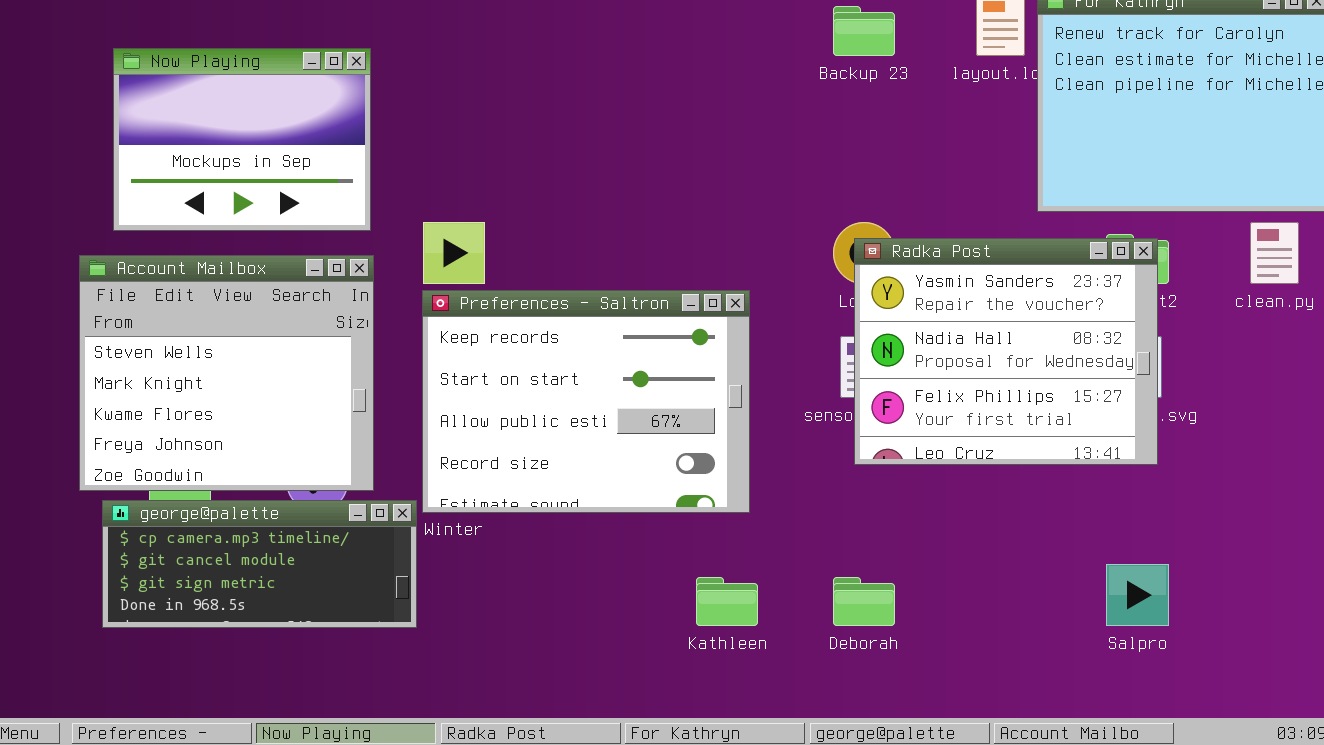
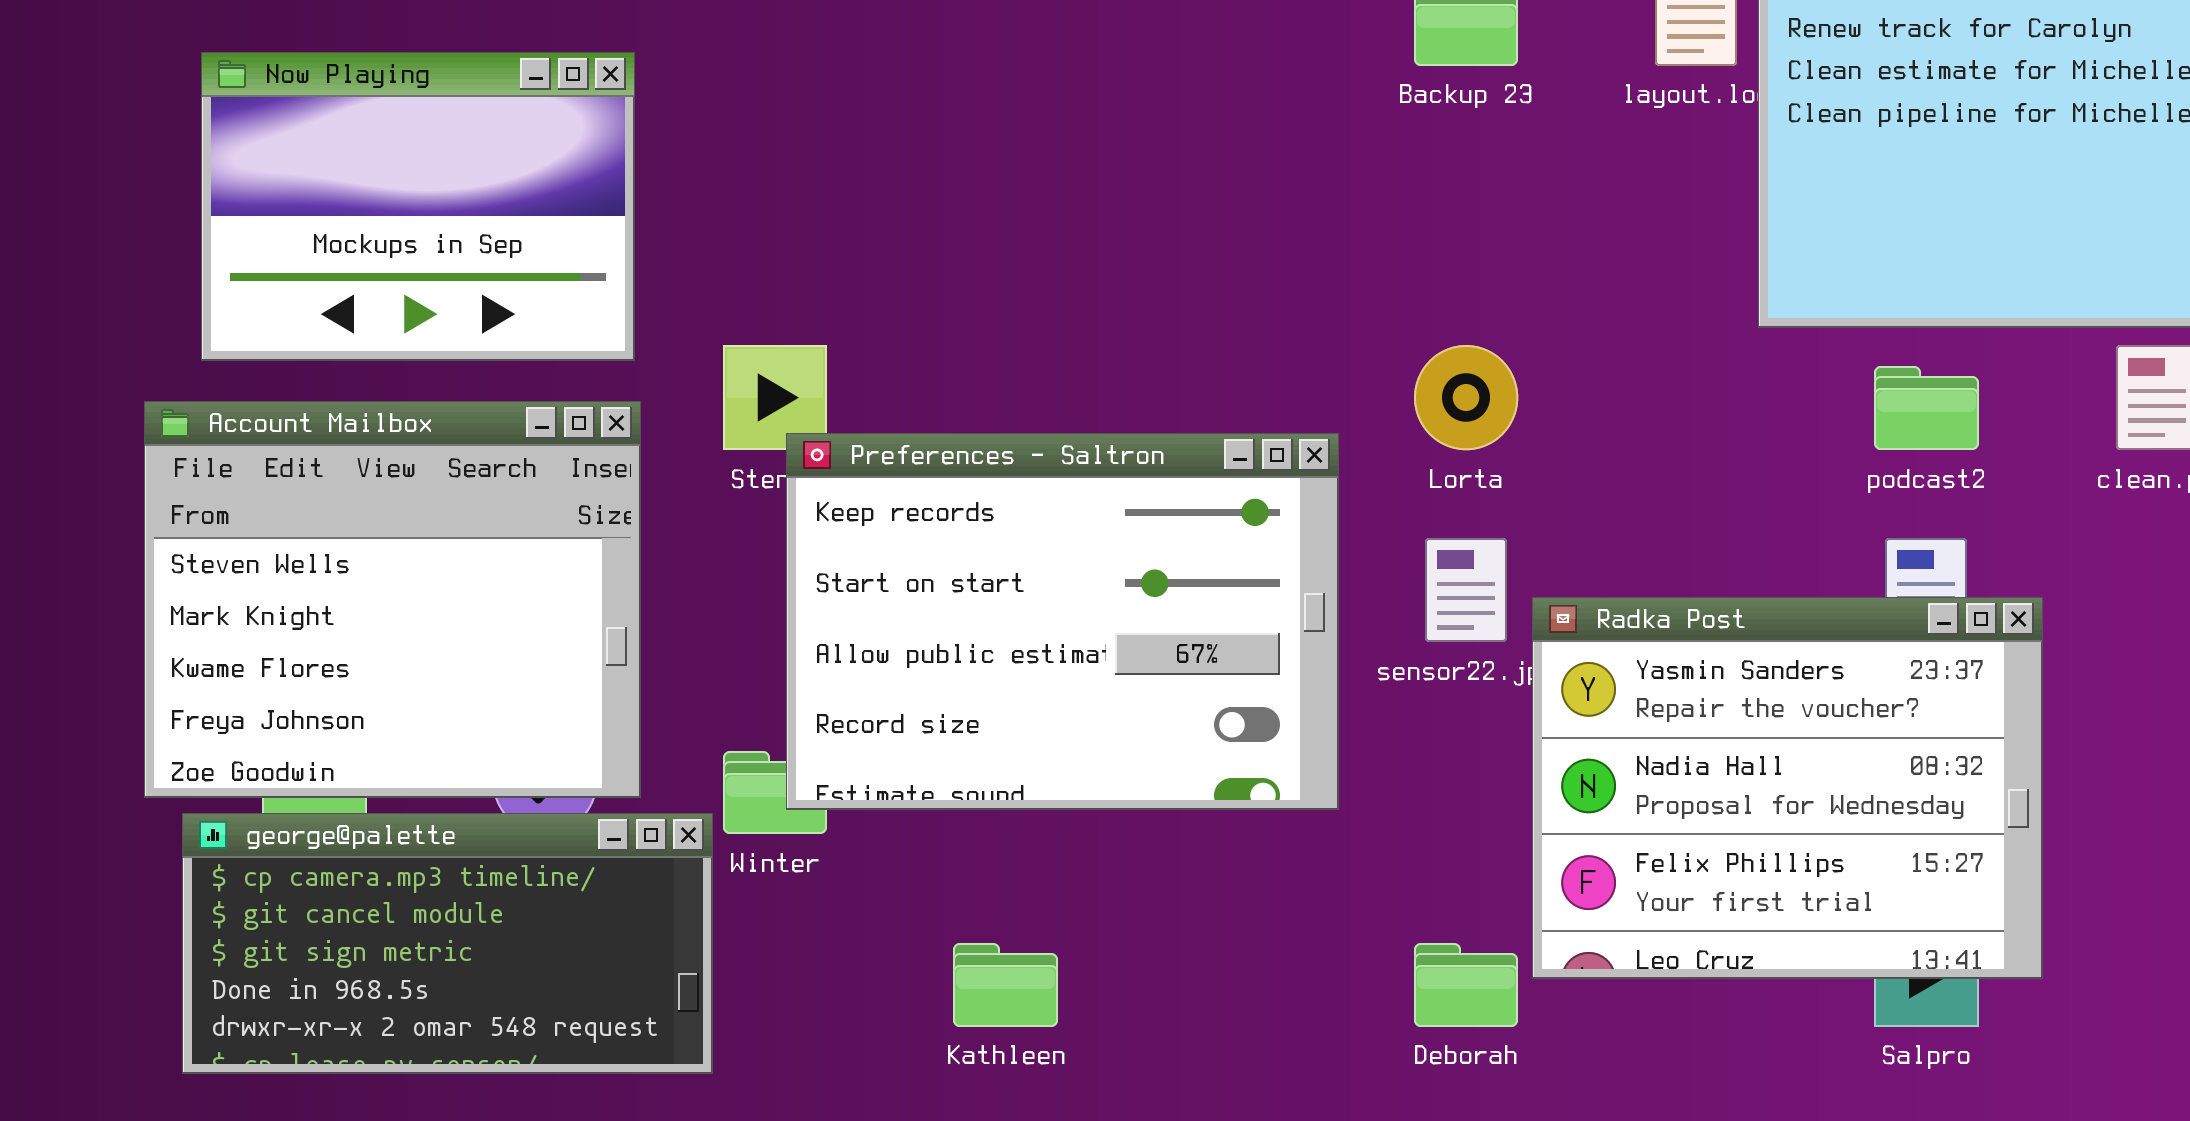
Radka Post: [854,238,1158,465] -> [1532,597,2043,979], moved
Preferences - Saltron: [422,290,750,513] -> [786,433,1339,810], moved
george@palette: [102,500,417,628] -> [182,813,713,1074], resized
Kathleen: [696,577,758,626] -> [953,943,1058,1027], moved

